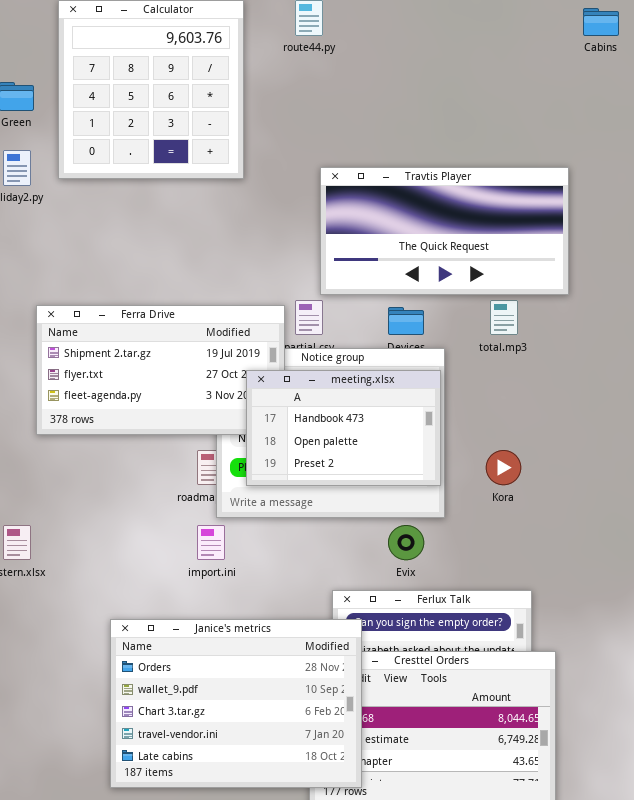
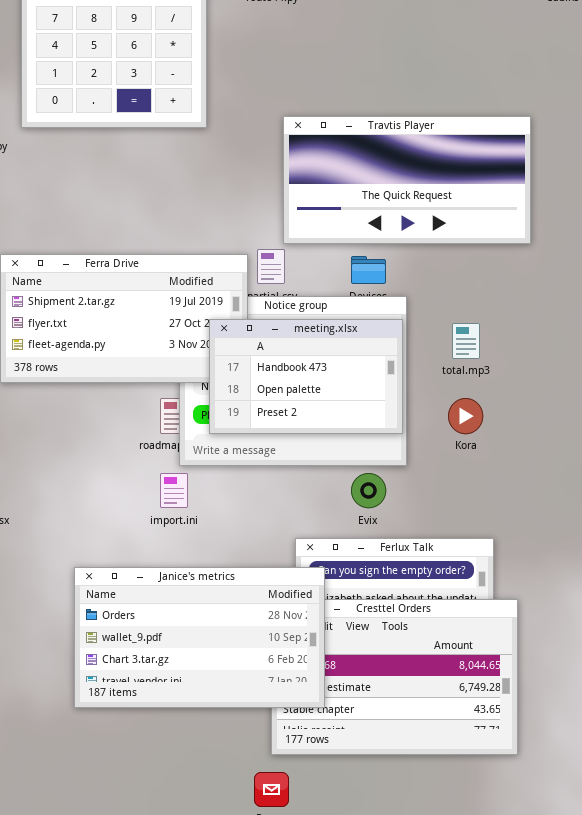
total.mp3: [490,300,518,335] -> [452,323,480,359], moved
Janice's metrics: [110,619,362,788] -> [74,567,325,708], resized

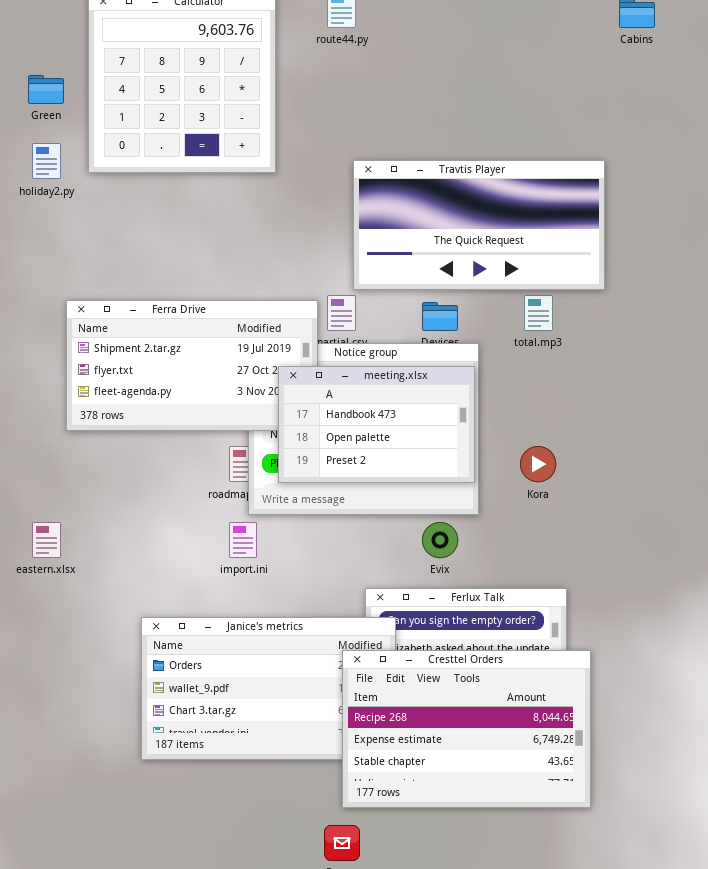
total.mp3: [452,323,480,359] -> [524,295,553,331], moved
Cresttel Orders: [271,599,518,755] -> [342,650,591,808], raised

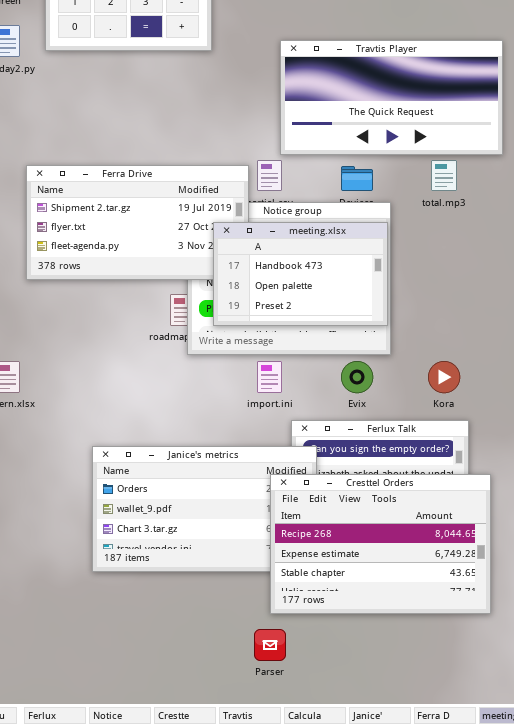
Kora: [520,446,556,482] -> [428,361,460,393], moved
import.ini: [229,522,257,558] -> [257,361,282,393], moved

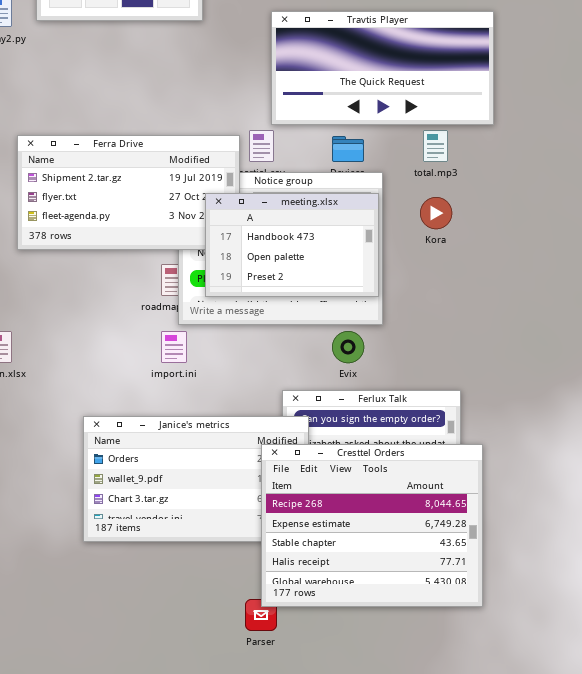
import.ini: [257,361,282,393] -> [161,331,187,363], moved
Kora: [428,361,460,393] -> [420,197,452,229], moved
Cresttel Orders: [270,474,491,614] -> [261,444,483,607], resized

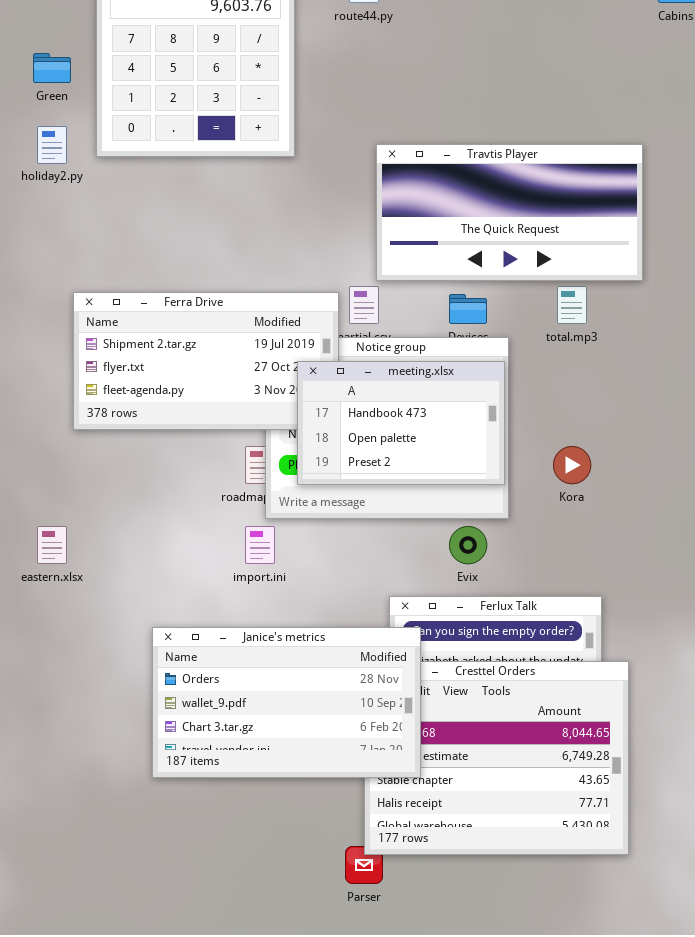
Kora: [420,197,452,229] -> [553,446,591,484], moved
Janice's metrics: [83,416,309,542] -> [152,627,421,778], raised

